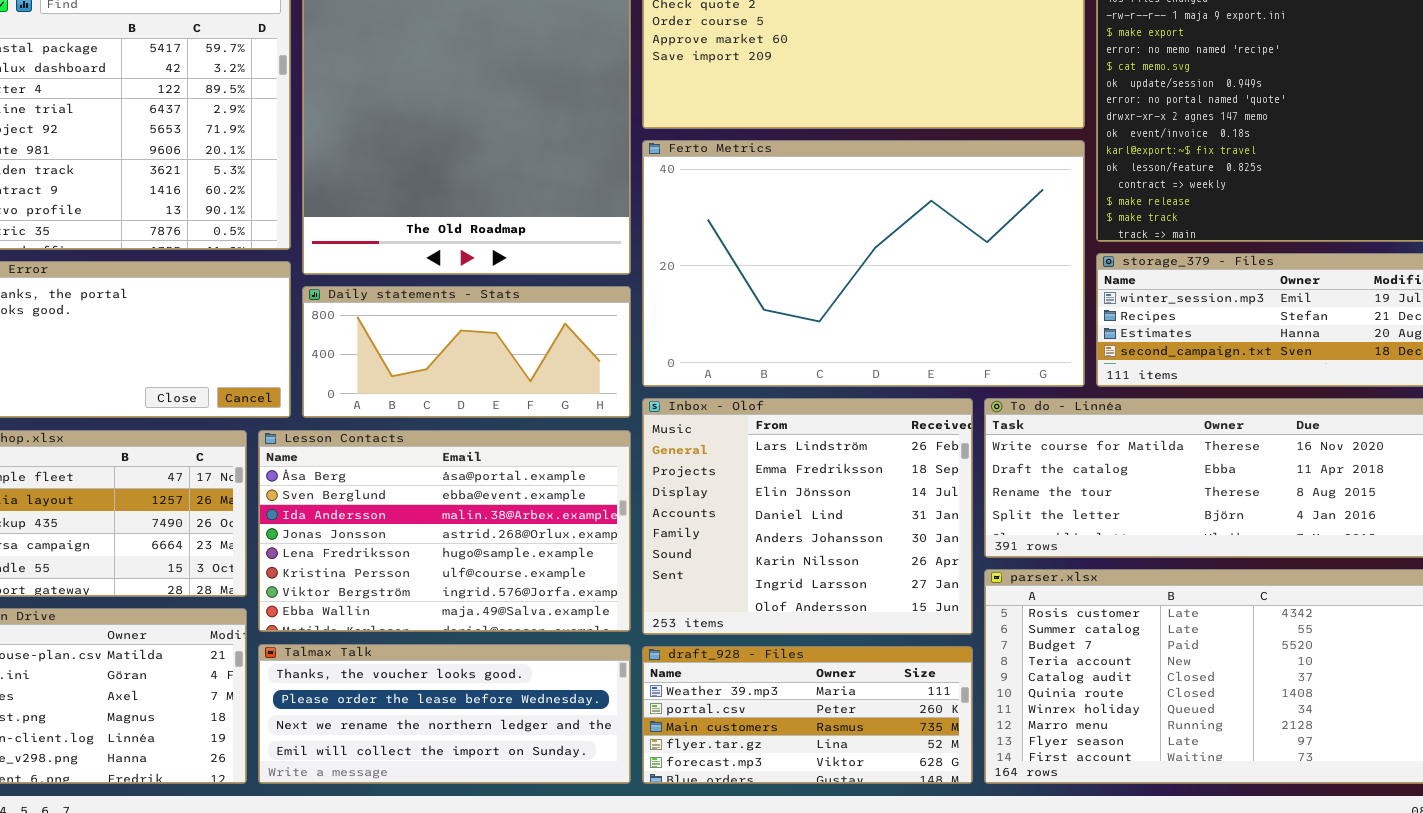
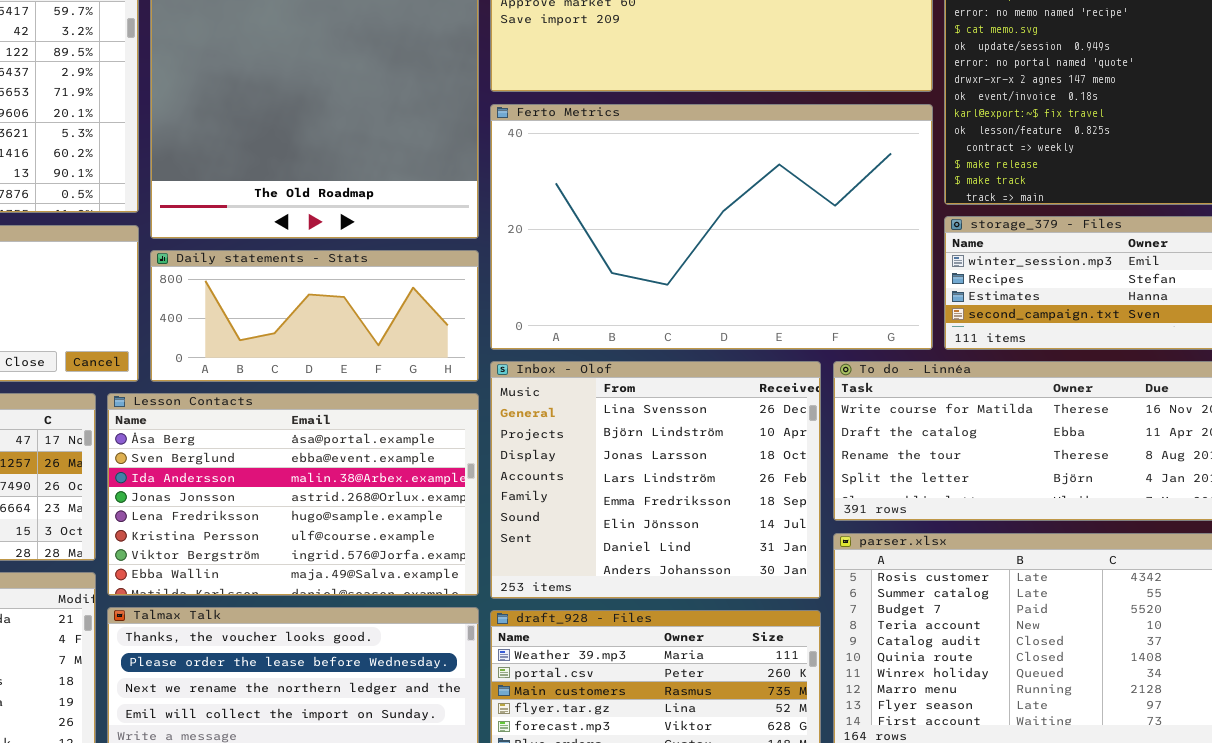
Inbox - Olof: [642,398,973,635] -> [490,361,821,599], scrolled up 3 rows

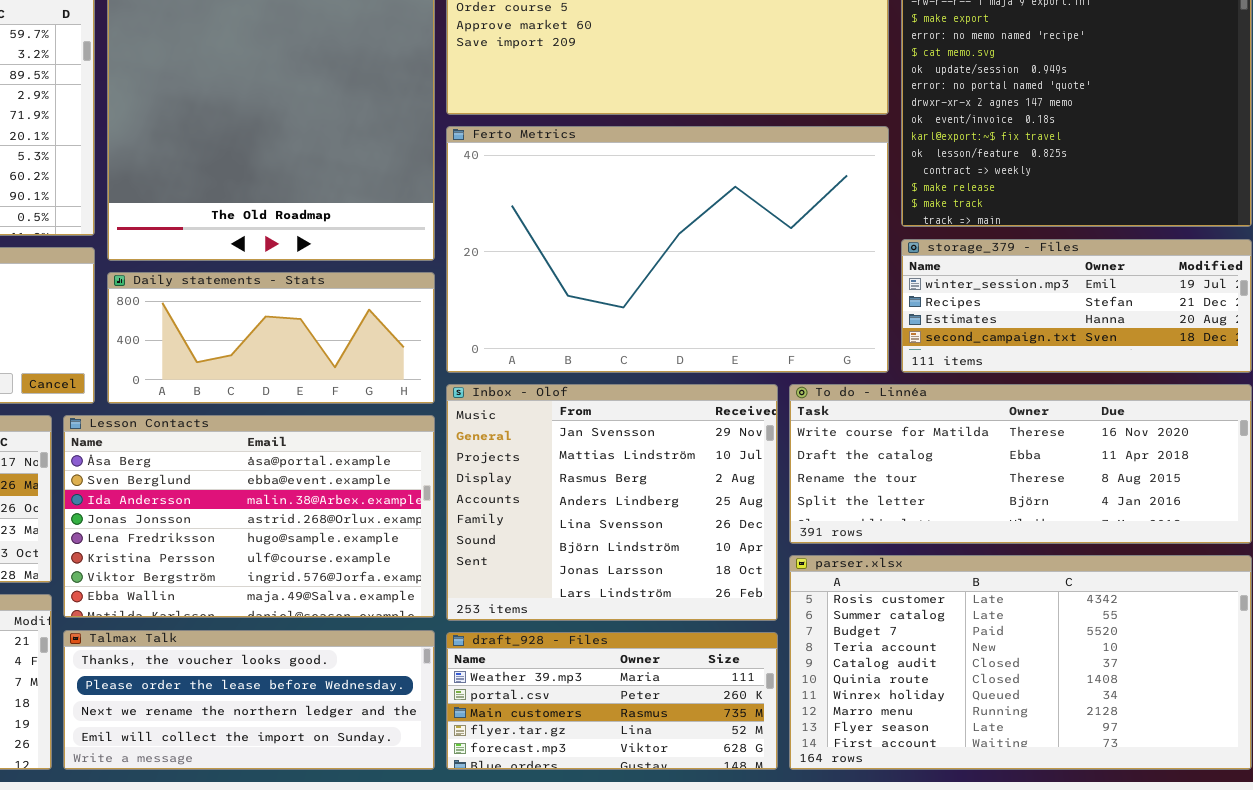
Inbox - Olof: [490,361,821,599] -> [446,384,778,621], scrolled up 4 rows

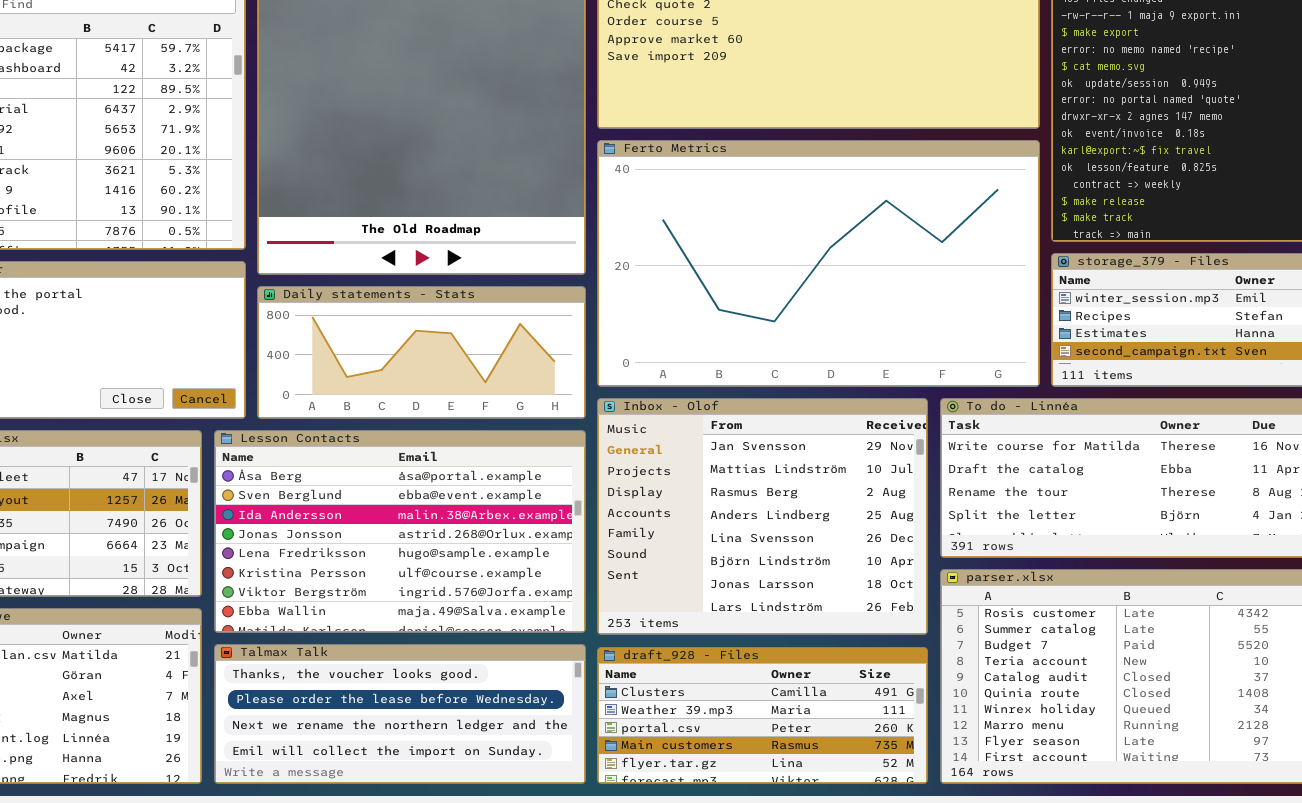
draft_928 - Files: [446,632,778,770] -> [597,647,928,784], scrolled up 1 row

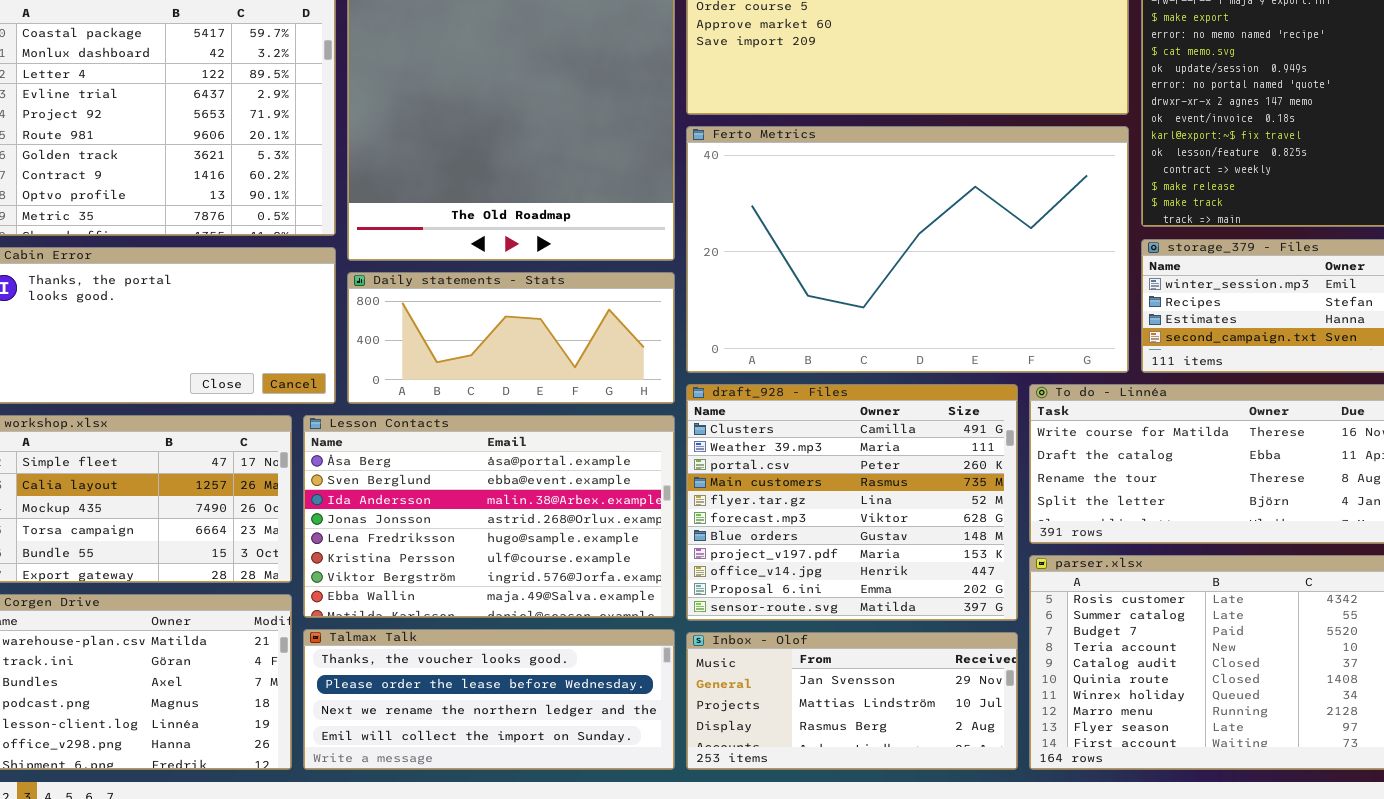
Inbox - Olof: [597,398,928,635] -> [686,632,1018,770], moved, resized
draft_928 - Files: [597,647,928,784] -> [686,384,1018,621], moved, resized

